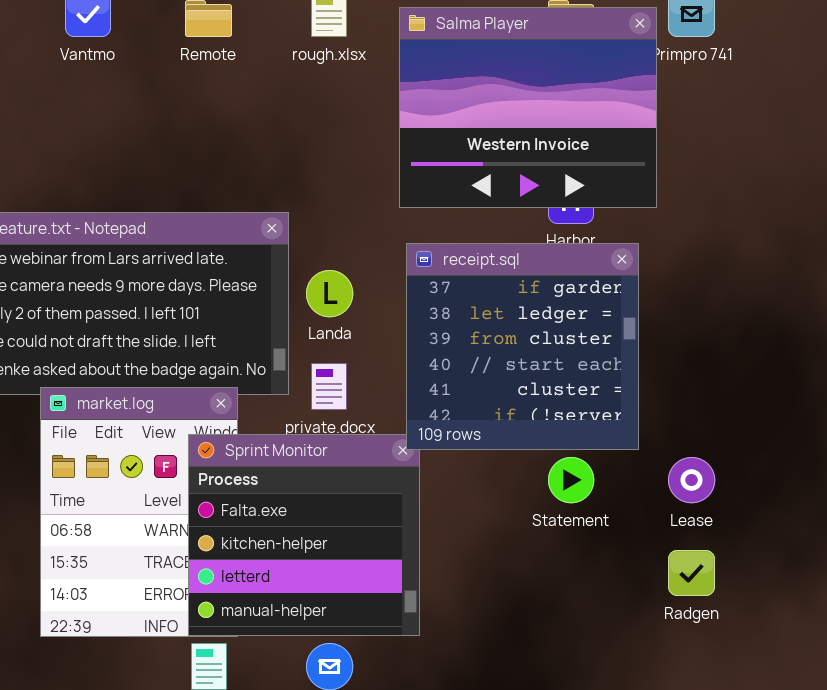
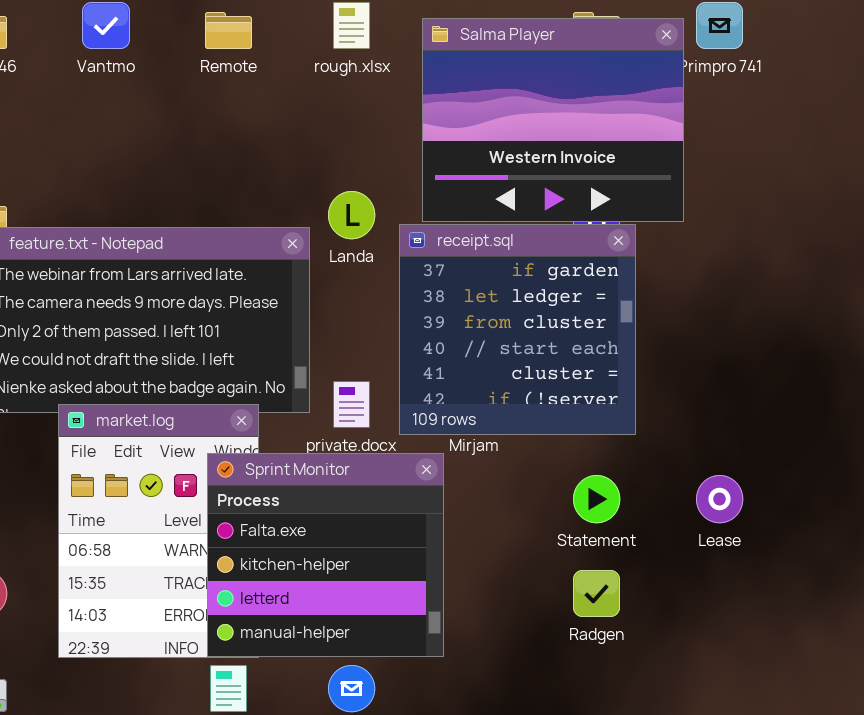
receipt.sql: [406,243,639,450] -> [399,224,636,435], moved
Landa: [306,270,353,317] -> [328,191,375,239], moved
Radgen: [668,550,715,596] -> [573,570,620,617], moved

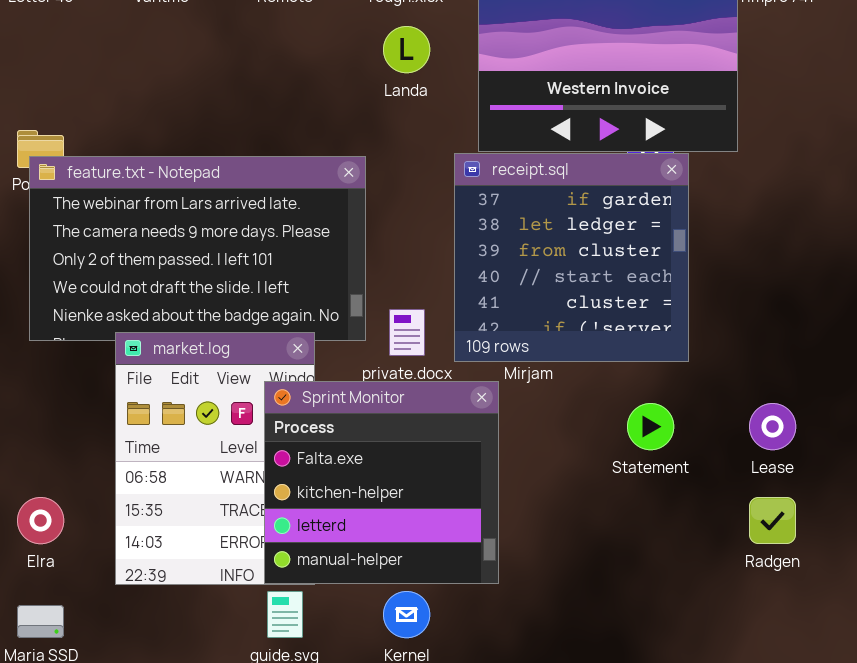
Landa: [328,191,375,239] -> [383,26,430,73], moved
Radgen: [573,570,620,617] -> [749,497,796,544], moved

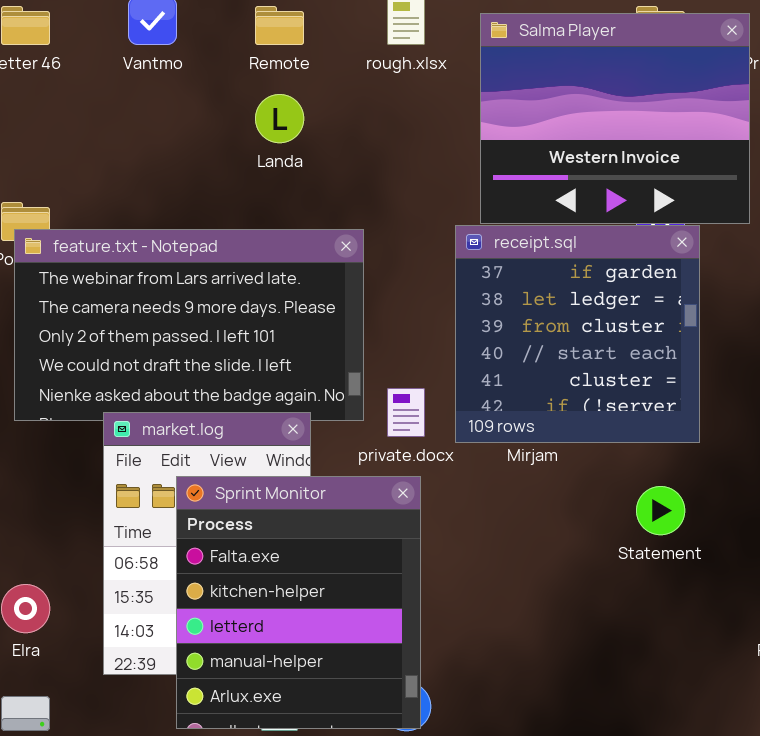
Landa: [383,26,430,73] -> [255,94,304,143], moved
Sprint Monitor: [264,381,499,584] -> [176,476,421,729], moved, resized

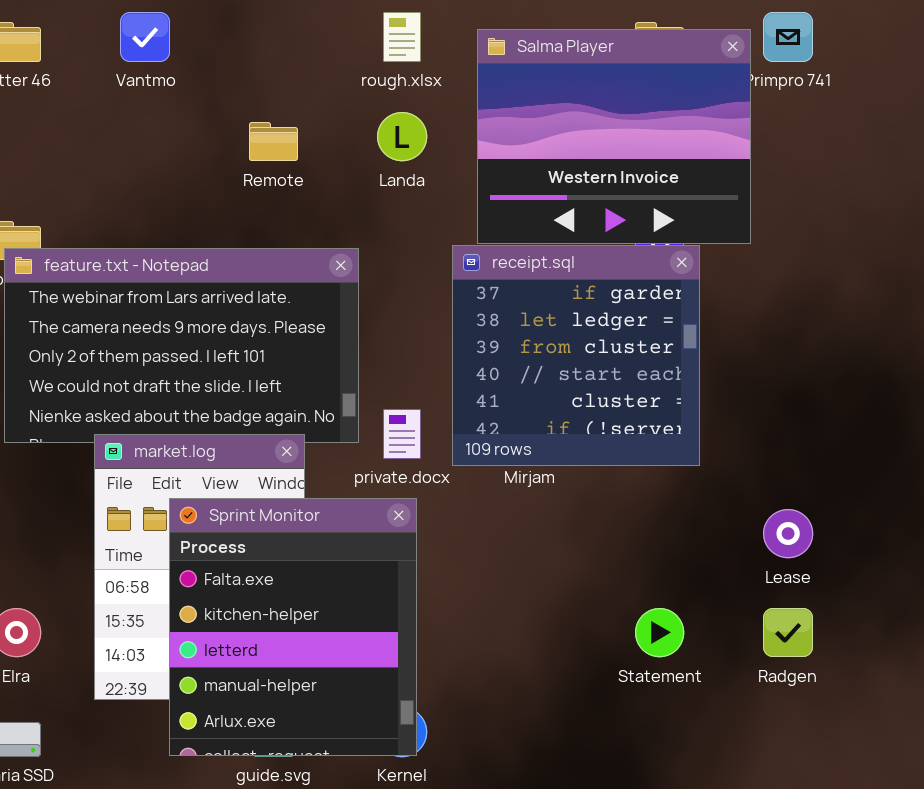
Remote: [255,6,304,45] -> [249,122,298,161], moved
Landa: [255,94,304,143] -> [377,112,427,161], moved
Statement: [636,486,685,535] -> [635,608,684,657], moved

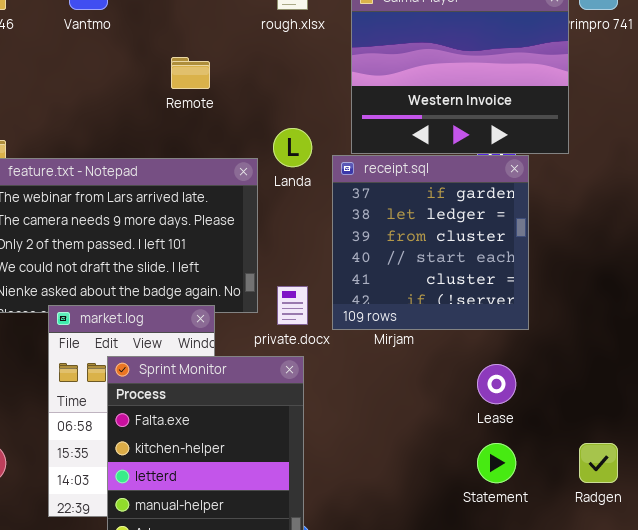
Landa: [377,112,427,161] -> [273,128,312,167], moved
Lease: [763,509,813,558] -> [477,364,516,404], moved

